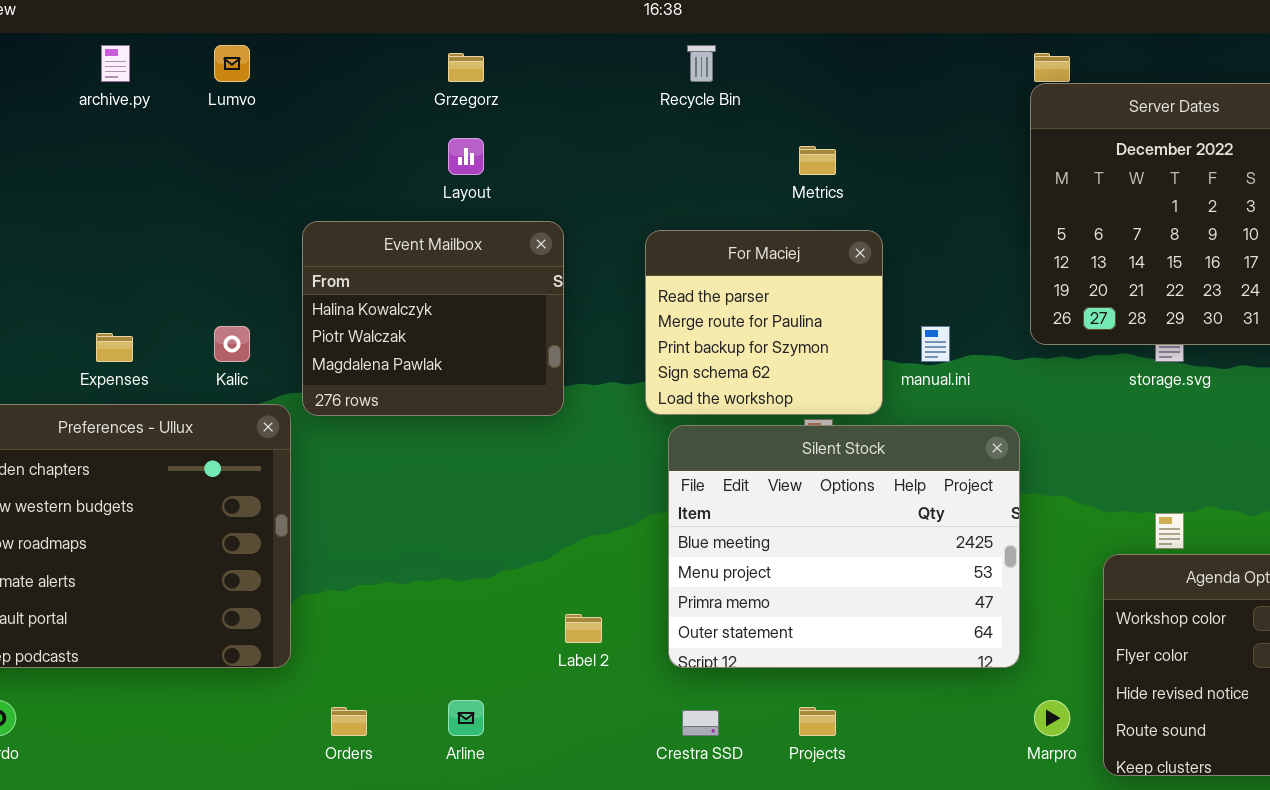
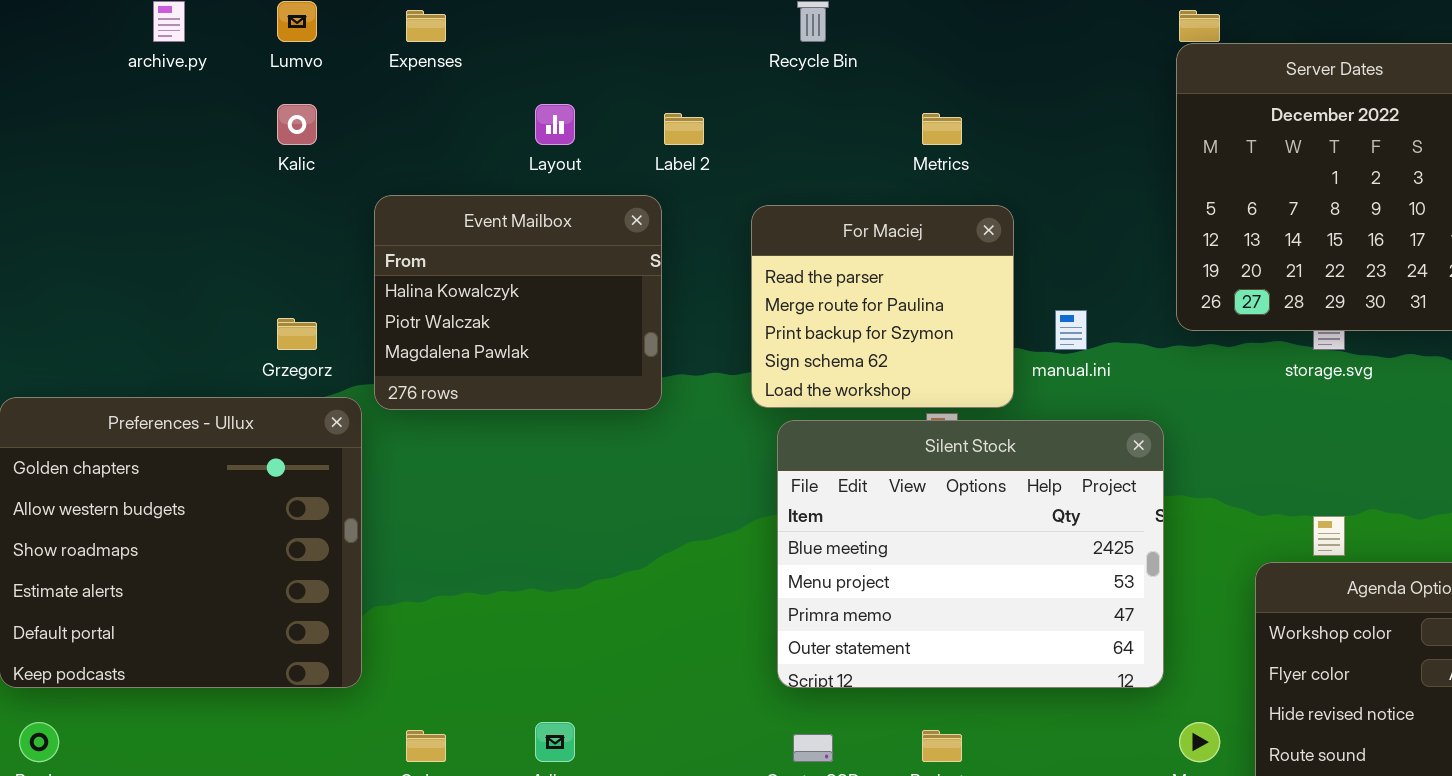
Grzegorz: [448,53,484,82] -> [277,318,317,350], moved
Kalic: [214,326,250,362] -> [277,104,317,145], moved
Expenses: [96,333,133,362] -> [406,10,446,42], moved
Label 2: [565,614,602,643] -> [664,113,704,145], moved

